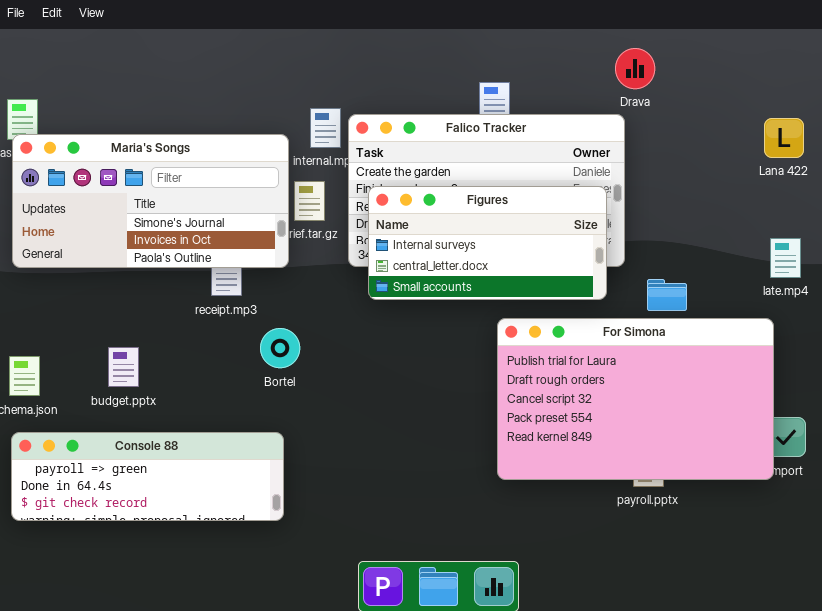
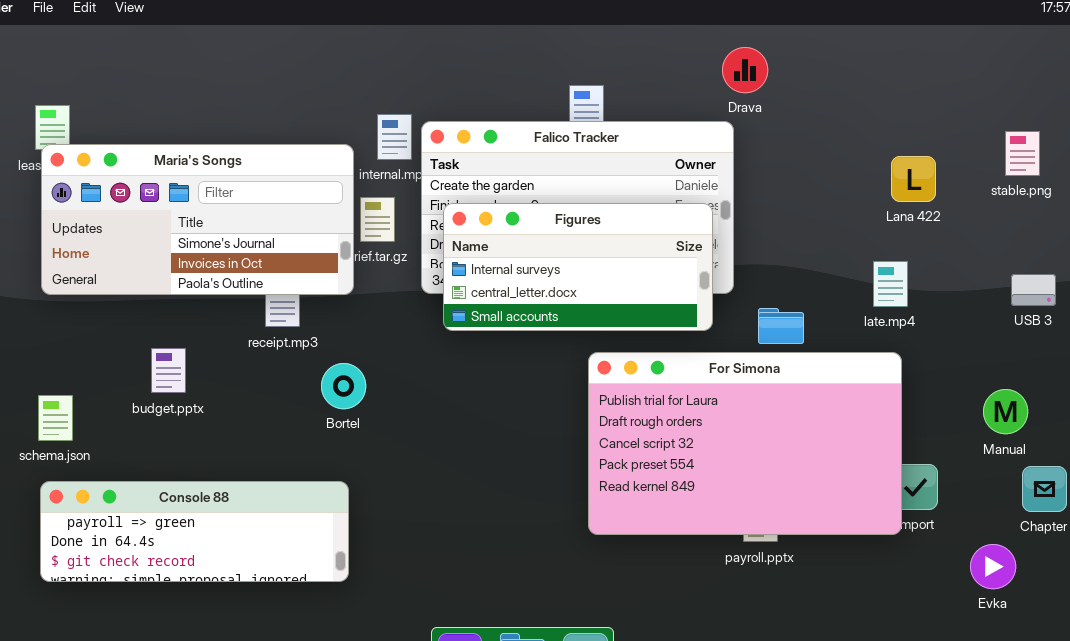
Lana 422: [764,118,804,158] -> [891,156,936,202], moved
late.mp4: [770,238,801,278] -> [873,261,908,307], moved
budget.pptx: [108,347,139,387] -> [151,348,186,393], moved

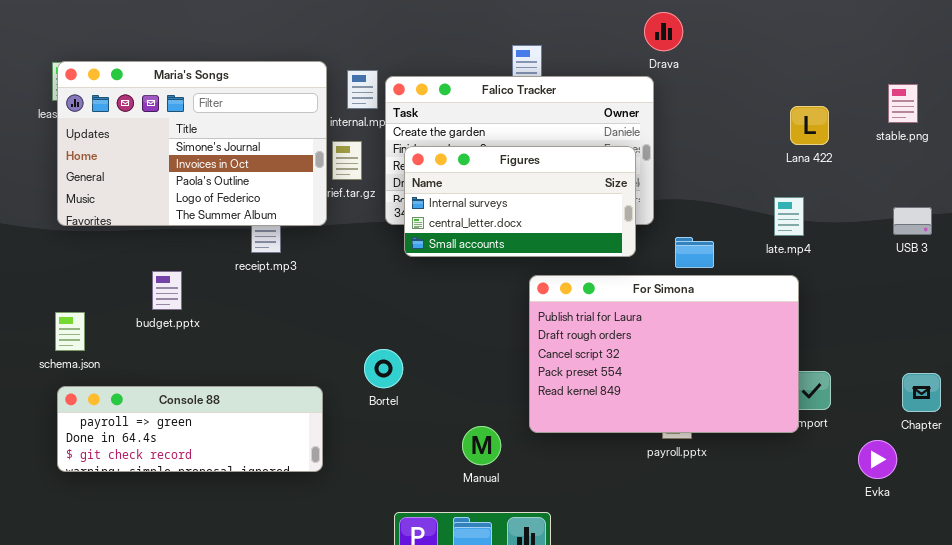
Maria's Songs: [41,144,354,295] -> [57,61,327,226], resized
Bortel: [321,363,366,409] -> [364,349,403,388], moved
Manual: [983,389,1028,434] -> [462,426,501,465], moved

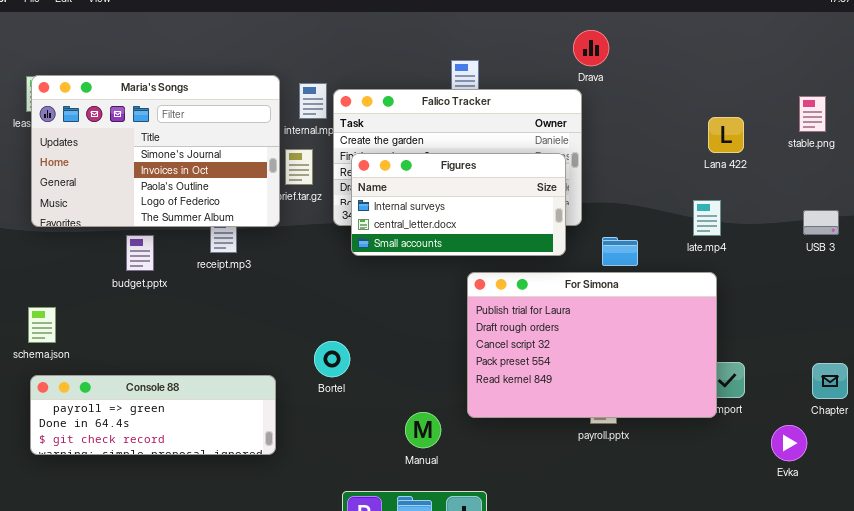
budget.pptx: [152,271,182,310] -> [126,235,154,271], moved

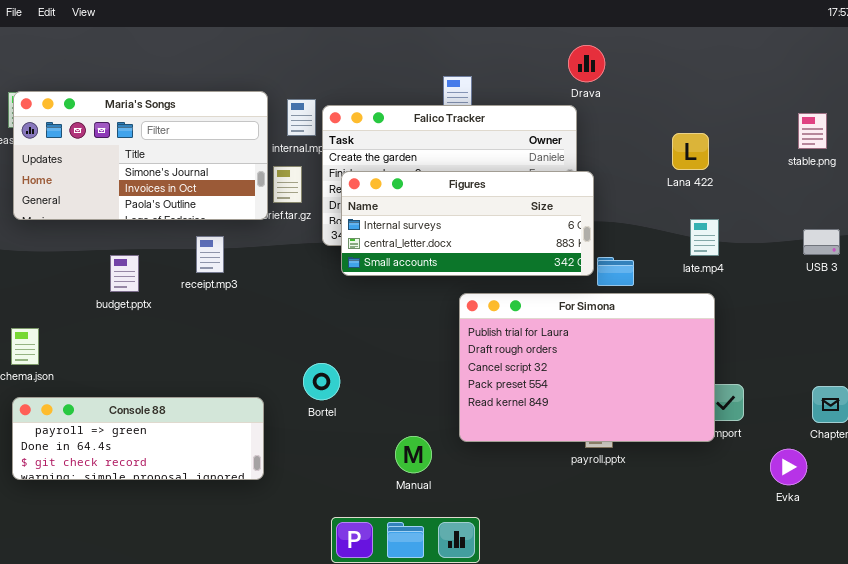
Maria's Songs: [31,75,280,227] -> [13,91,268,220], resized
Lana 422: [708,117,744,153] -> [672,133,709,170], moved
Figures: [351,153,566,256] -> [341,171,594,276], resized

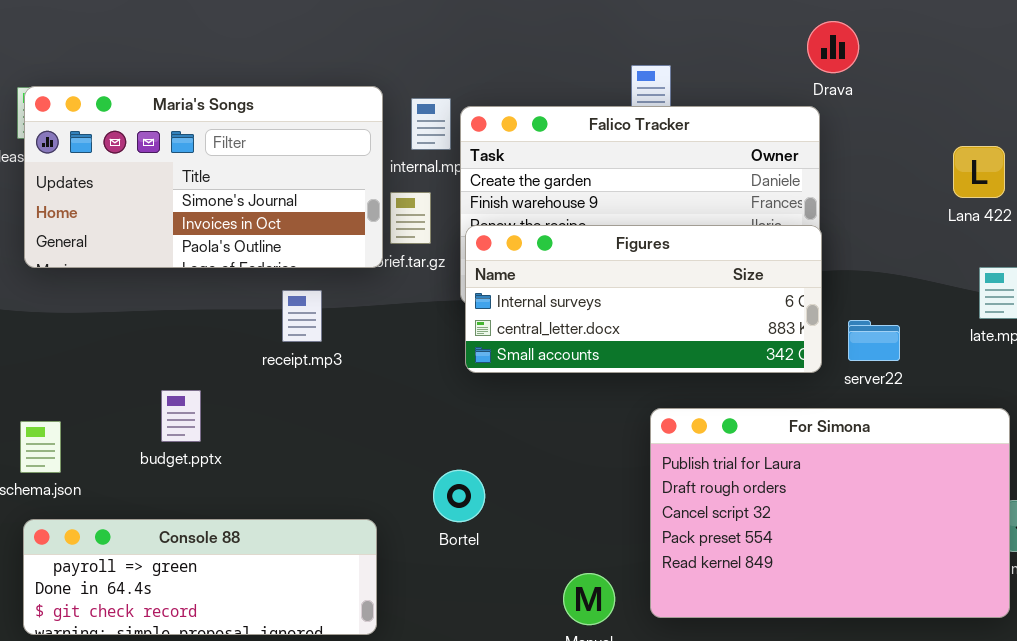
Figures: [341,171,594,276] -> [465,225,822,373], moved
budget.pptx: [110,255,139,292] -> [161,390,201,442], moved
For Simona: [459,293,715,442] -> [650,408,1010,618], moved

